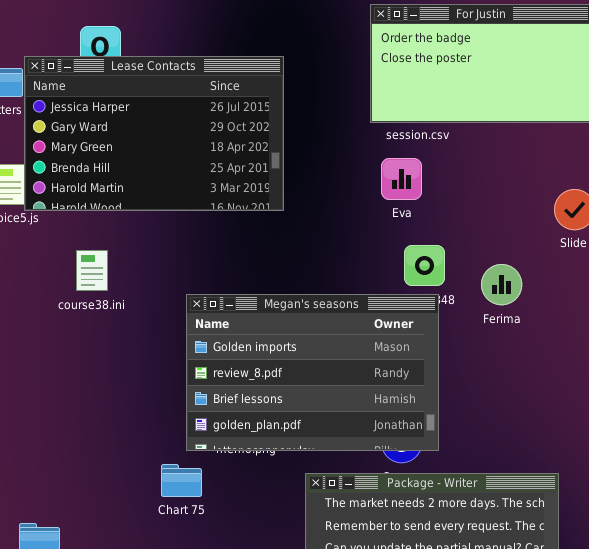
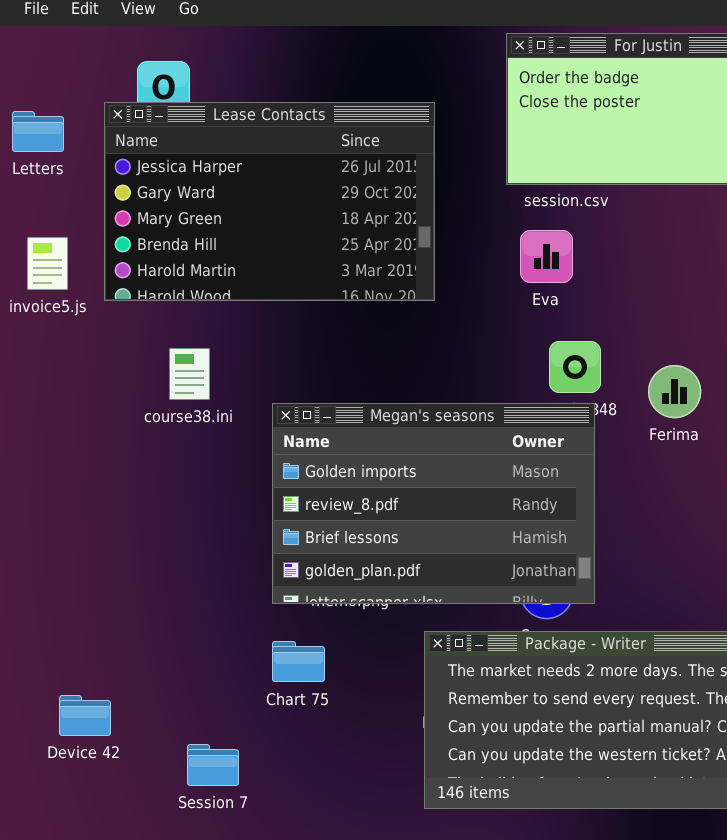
Lease Contacts: [24,56,284,211] -> [104,102,435,301], moved
course38.ini: [76,250,108,291] -> [169,348,210,400], moved
Chart 75: [161,464,202,497] -> [272,641,325,682], moved

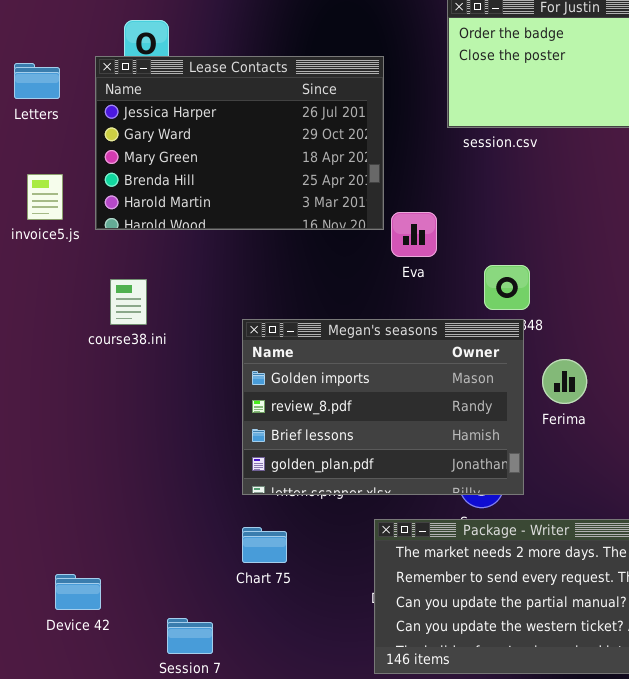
Eva: [520,230,573,283] -> [391,212,437,257], moved
course38.ini: [169,348,210,400] -> [110,279,147,325], moved
Ferima: [648,365,701,418] -> [542,359,587,404], moved

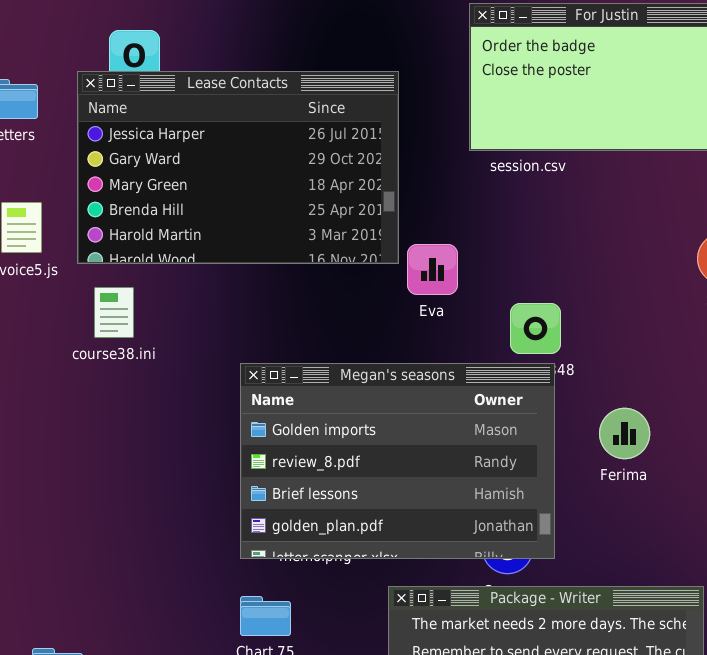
course38.ini: [110,279,147,325] -> [94,287,134,338], moved
Ferima: [542,359,587,404] -> [599,408,650,459], moved

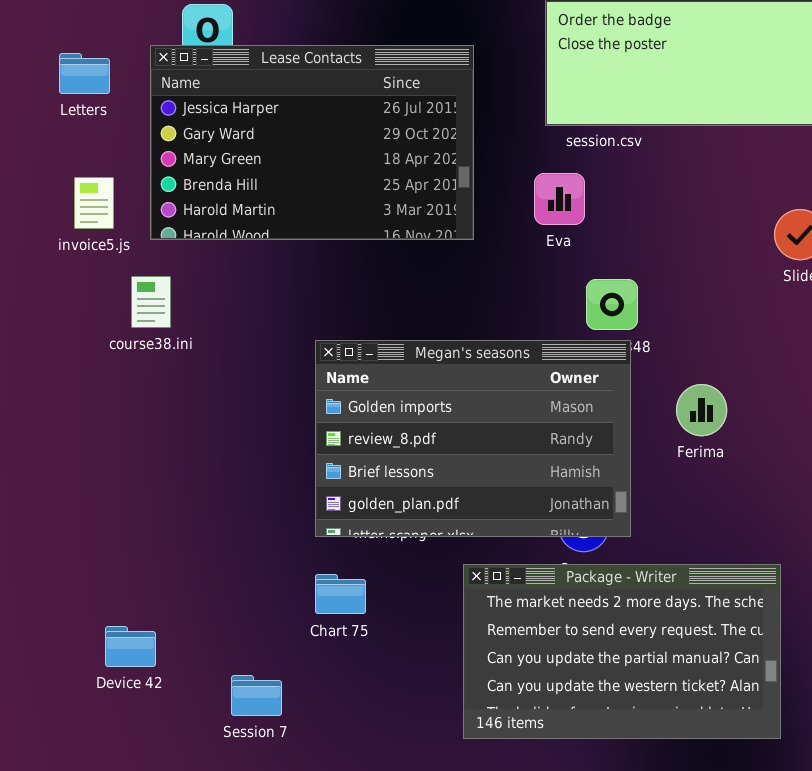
Eva: [407,244,458,295] -> [534,173,585,225], moved
course38.ini: [94,287,134,338] -> [131,276,171,328], moved

